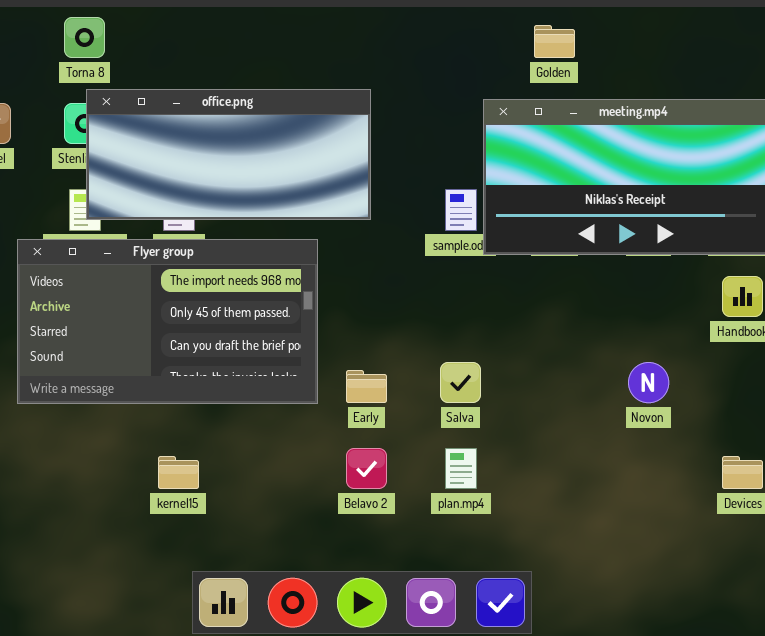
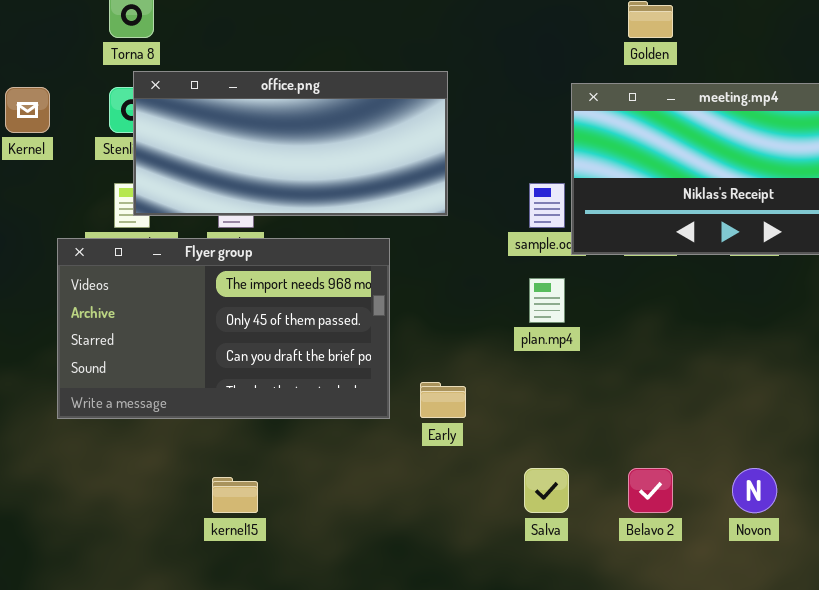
Salva: [440,362,481,403] -> [524,468,569,513], moved
Novon: [628,362,669,403] -> [732,468,777,513], moved
Belavo 2: [346,448,387,489] -> [628,468,673,513], moved
plan.mp4: [445,448,477,489] -> [529,278,565,323], moved

